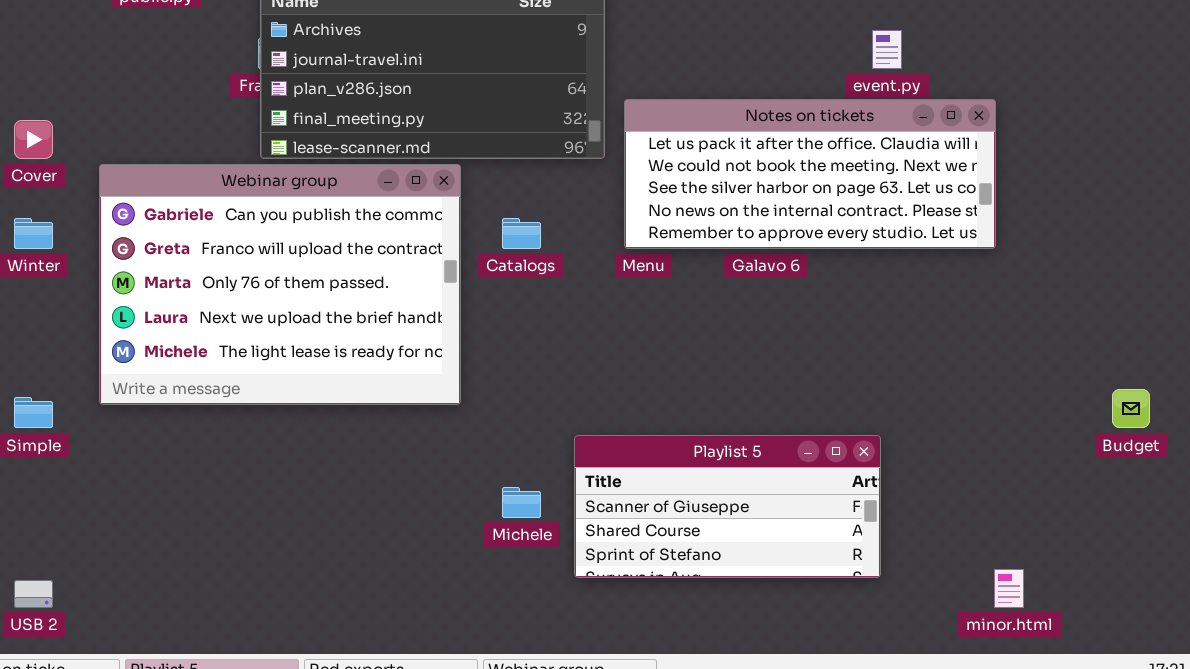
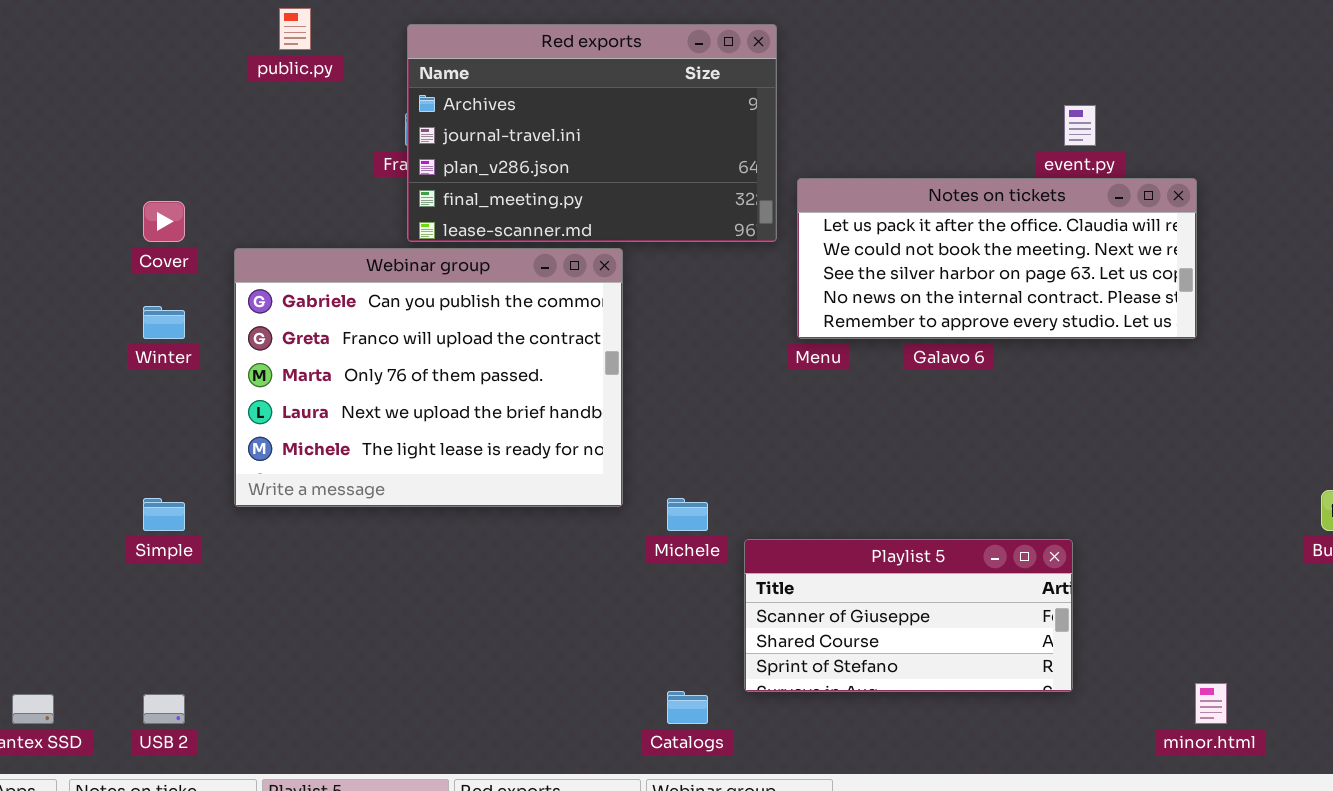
Catalogs: [502,218,541,249] -> [667,691,708,724], moved
Michele: [502,487,541,518] -> [667,498,708,531], moved

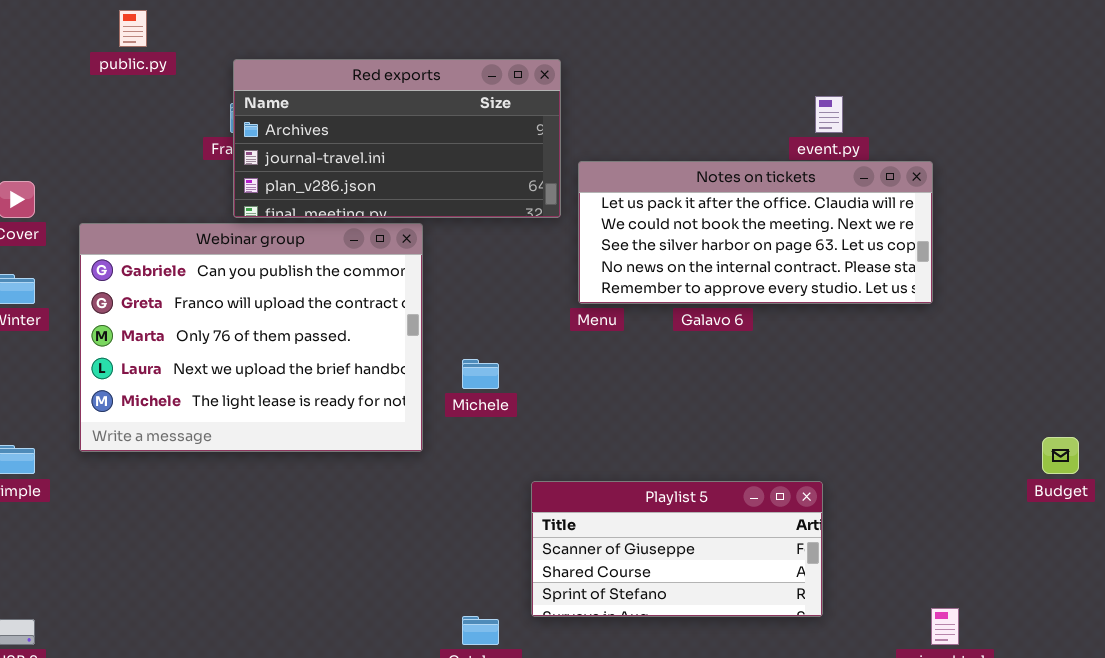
Red exports: [407,24,777,242] -> [233,59,561,218], resized
Michele: [667,498,708,531] -> [462,359,499,389], moved

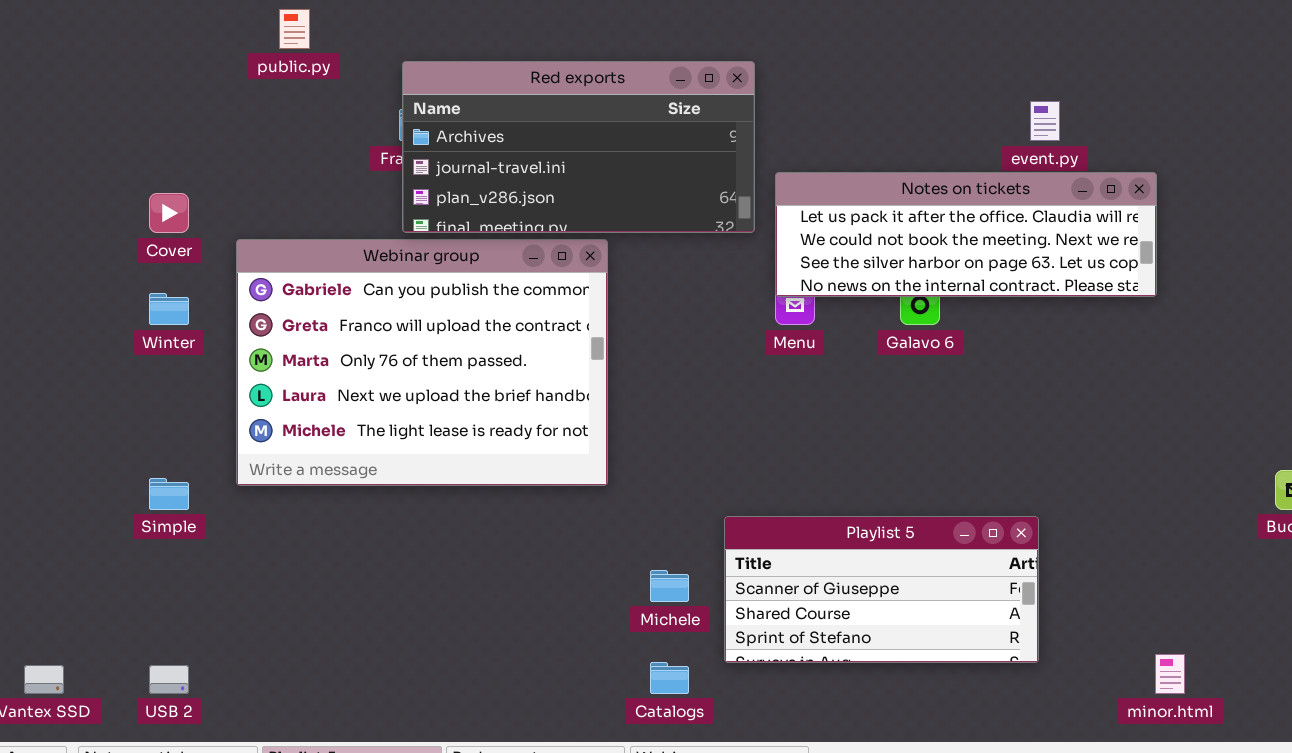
Notes on tickets: [578,161,933,304] -> [775,172,1157,297], resized
Michele: [462,359,499,389] -> [650,570,689,602], moved

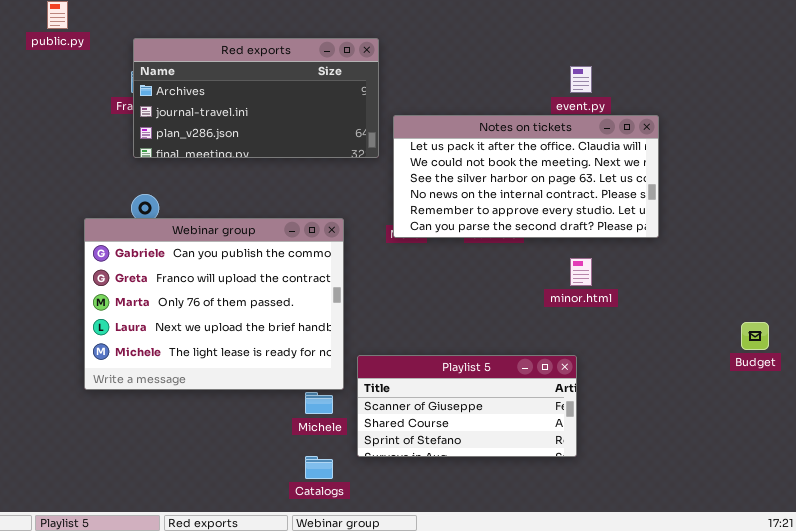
Notes on tickets: [775,172,1157,297] -> [393,115,659,238], resized
Webinar group: [236,239,608,486] -> [84,218,344,390], moved
minor.html: [1155,654,1185,694] -> [570,258,592,286], moved

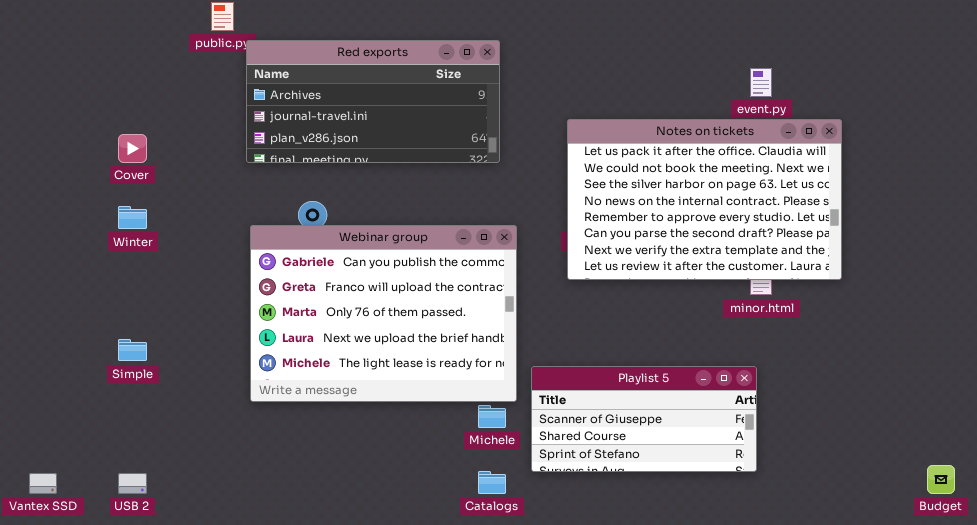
Red exports: [133,38,379,158] -> [246,40,500,163], moved
Notes on tickets: [393,115,659,238] -> [567,119,842,280], resized
Budget: [741,322,769,350] -> [927,465,955,494], moved

